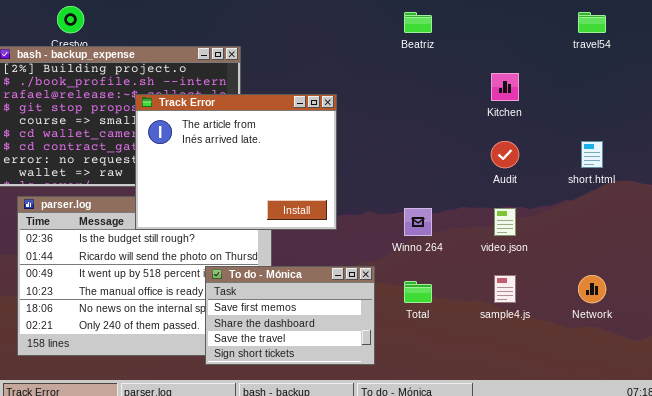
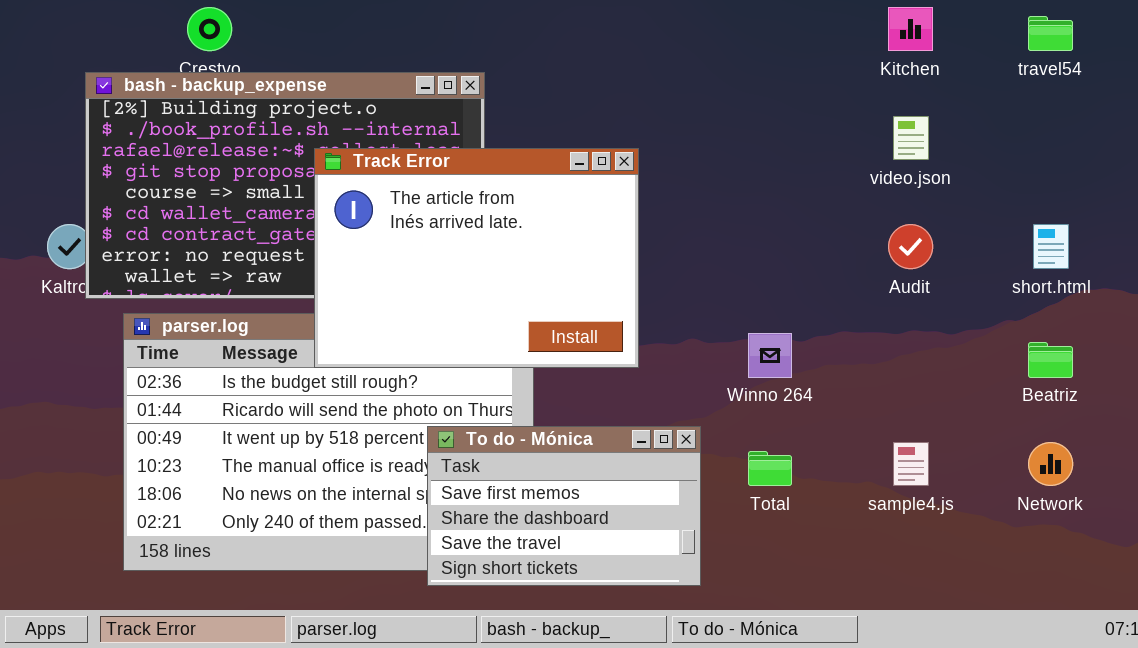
Beatriz: [404,12,432,33] -> [1028,342,1073,378], moved
Kitchen: [491,73,519,101] -> [888,7,933,51], moved
video.json: [494,208,516,236] -> [893,116,929,160], moved

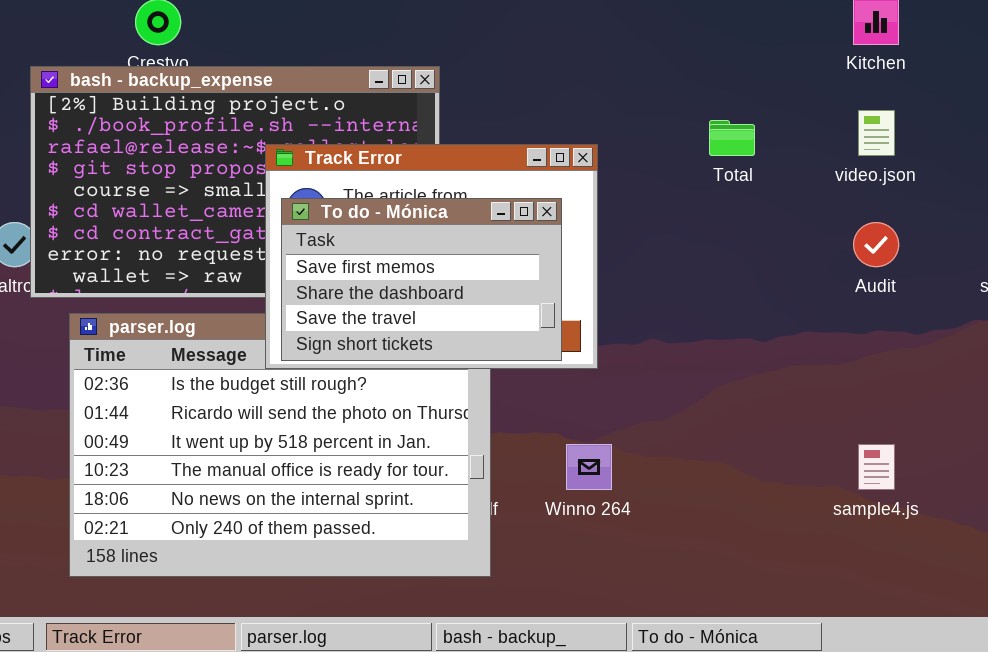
Winno 264: [748,333,792,378] -> [566,444,612,490], moved
To do - Mónica: [427,426,701,586] -> [281,198,562,361], moved
Total: [748,451,792,486] -> [709,120,755,156], moved

